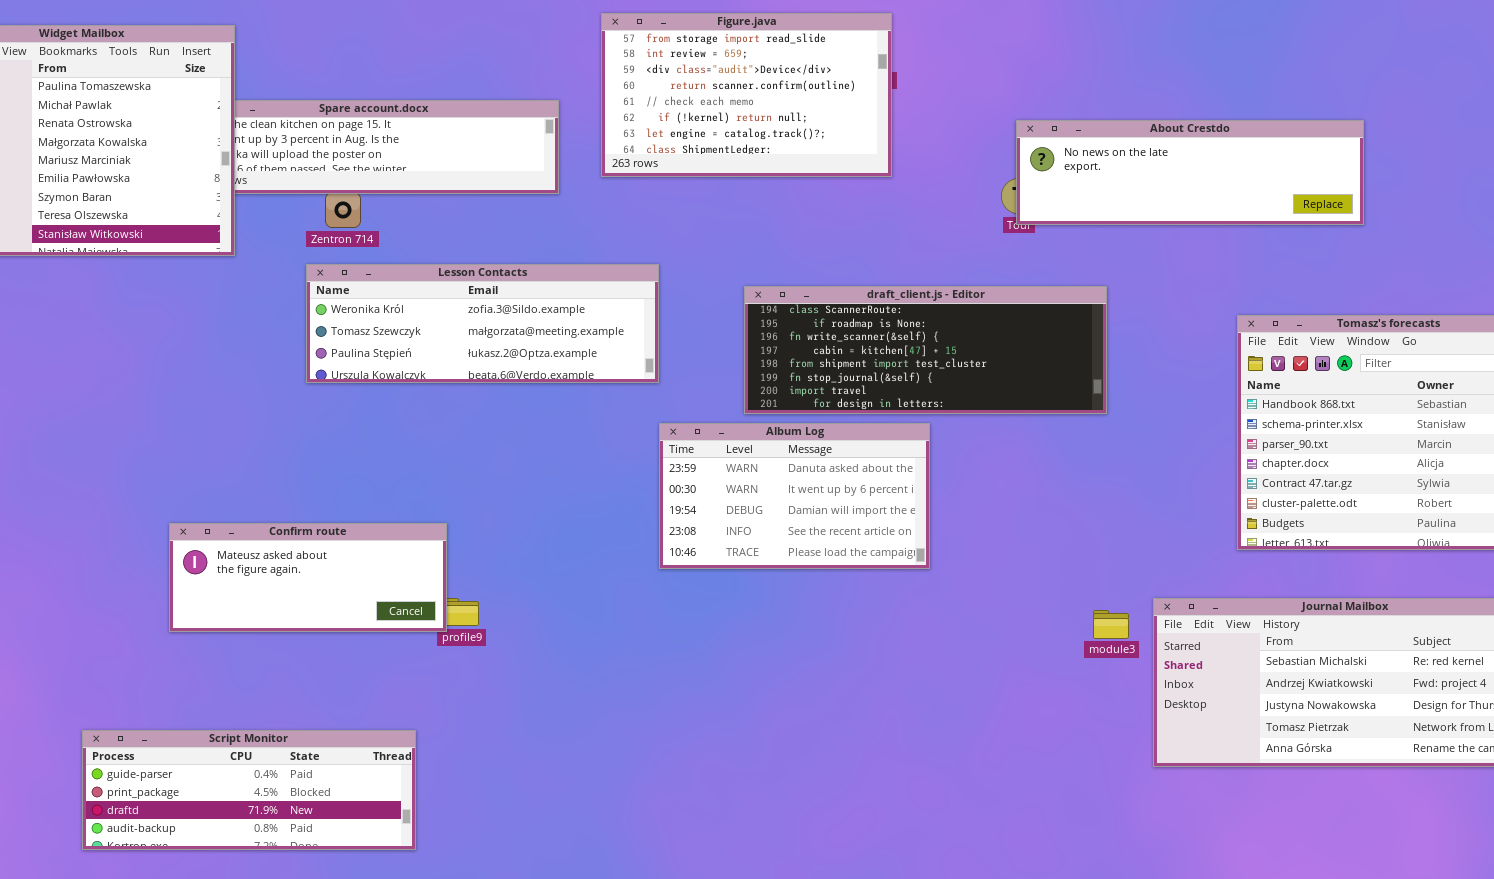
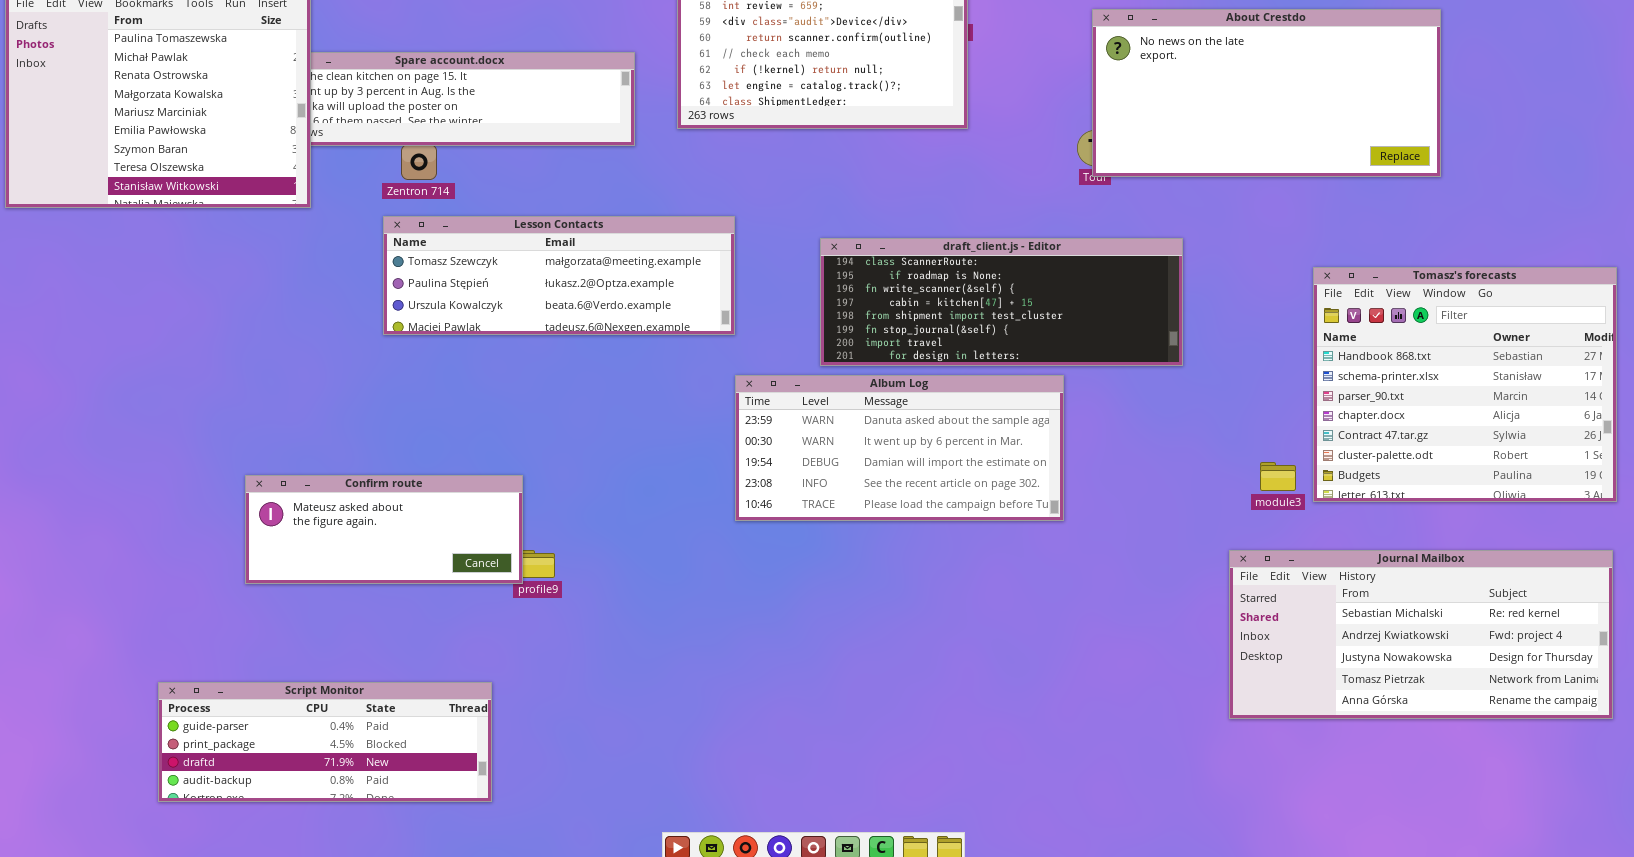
About Crestdo: [1016,120,1364,225] -> [1092,9,1441,177], resized
Lesson Contacts: [306,264,659,383] -> [383,216,735,335], scrolled down 1 row
Album Log: [659,423,930,569] -> [735,375,1064,521], resized
module3: [1093,610,1129,639] -> [1260,462,1296,491], moved

